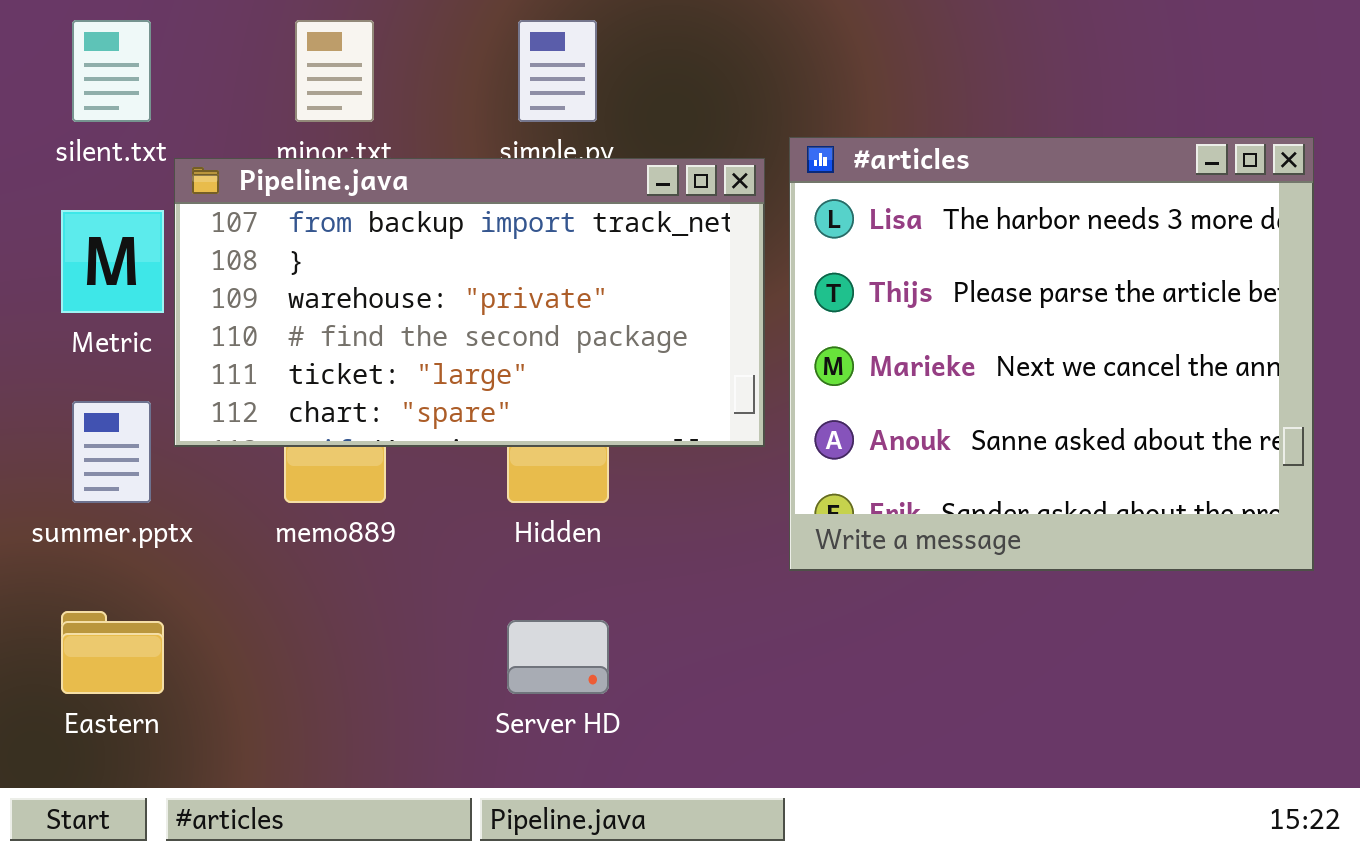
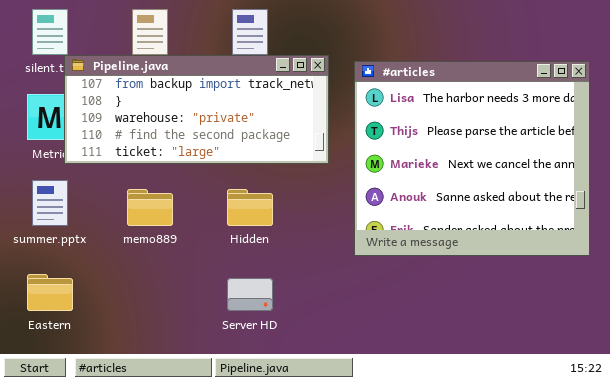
Pipeline.java: [174,158,765,447] -> [64,55,329,164], moved, resized

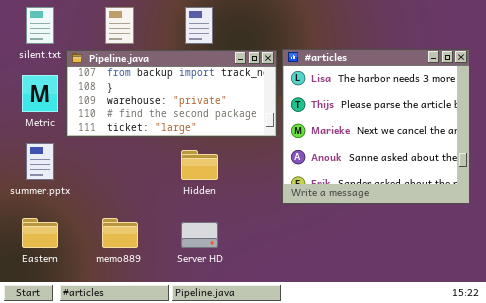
Pipeline.java: [64,55,329,164] -> [66,50,277,137], moved
memo889: [127,189,173,226] -> [102,218,138,248], moved

